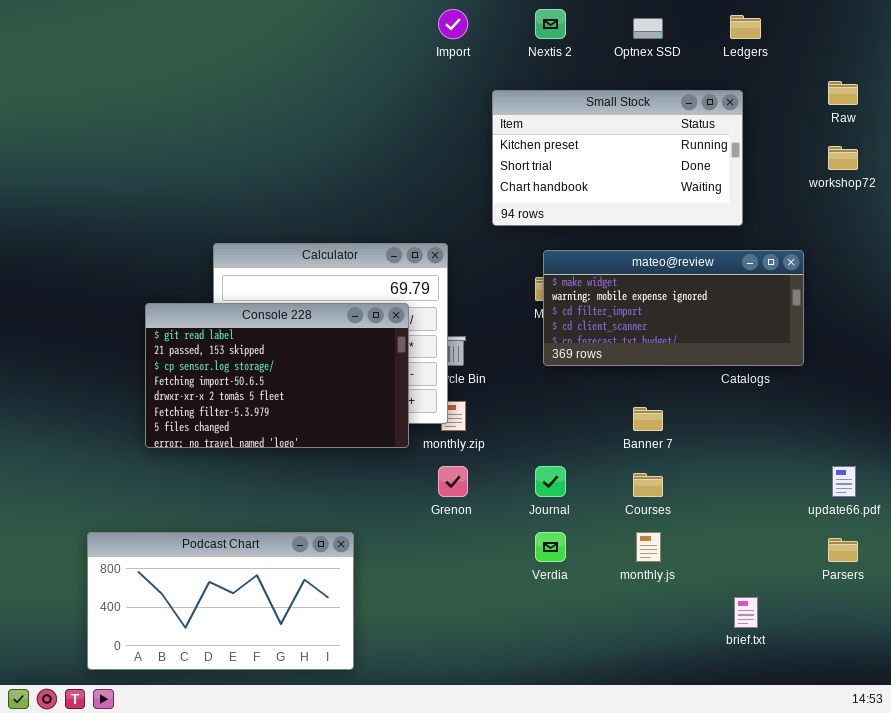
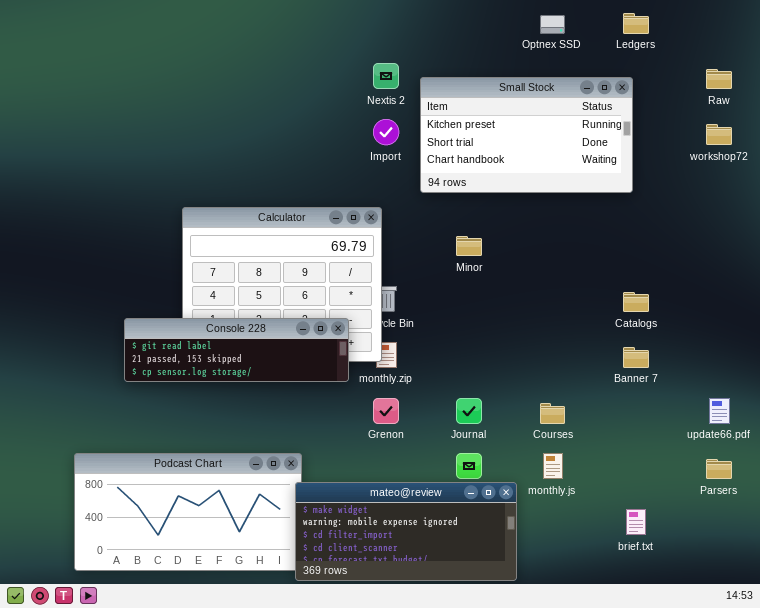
Import: [438,9,468,39] -> [373,119,399,145], moved
Nextis 2: [535,9,566,39] -> [373,63,399,89], moved
mateo@review: [543,250,804,366] -> [295,482,517,581], moved
Console 228: [145,303,409,448] -> [124,318,349,382], resized
Banner 7: [633,407,663,431] -> [623,347,649,368], moved

